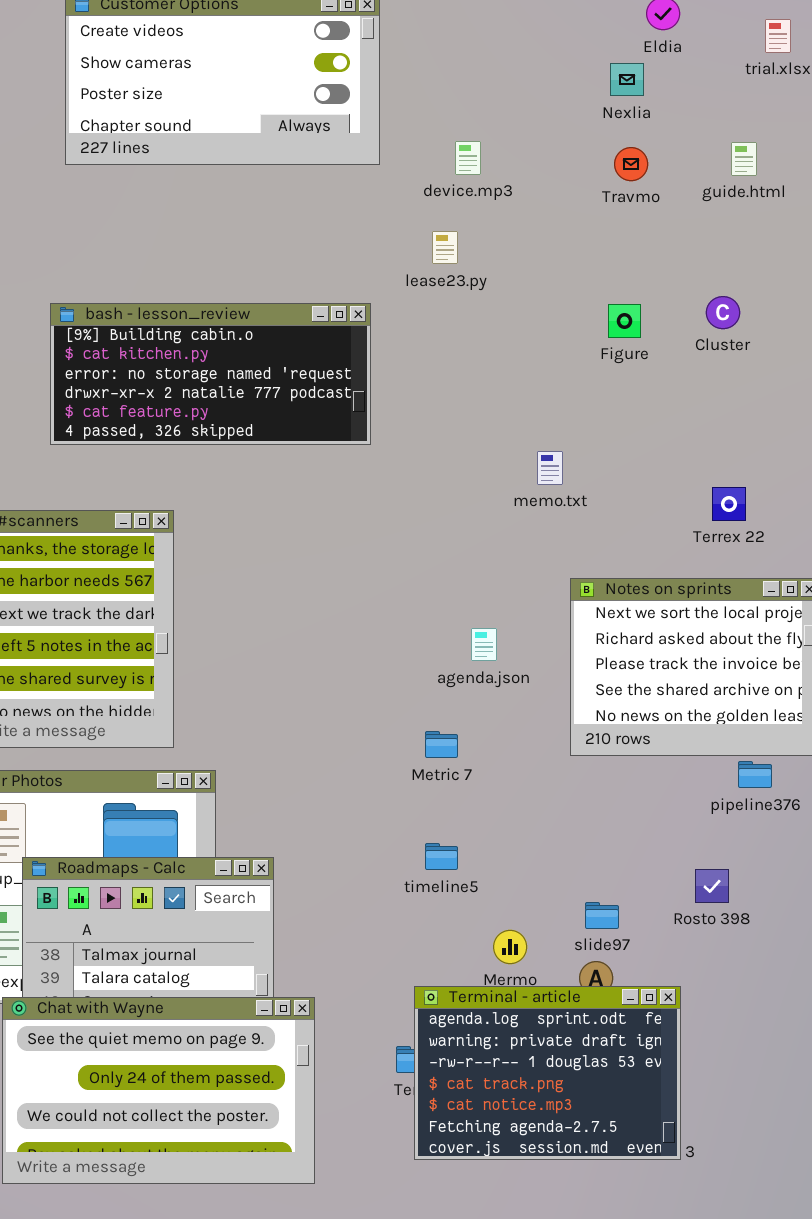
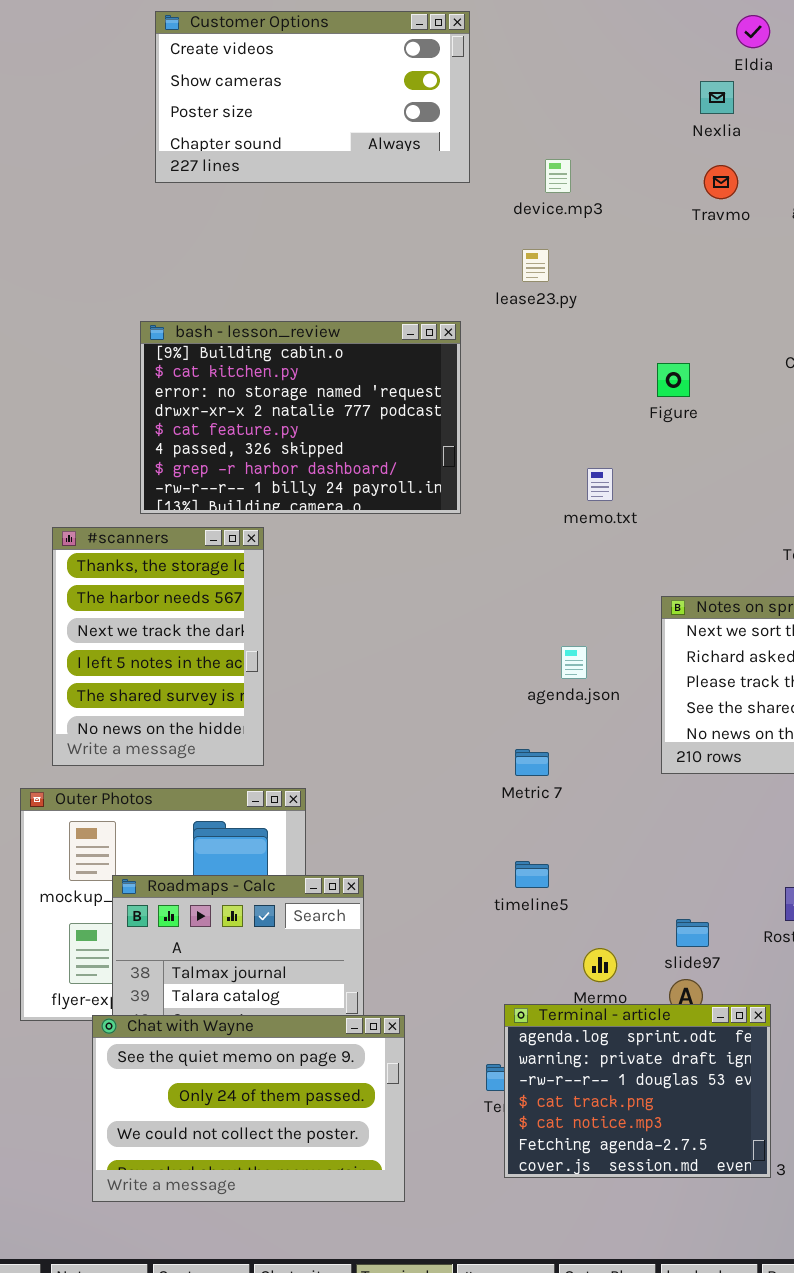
bash - lesson_review: [50,303,371,445] -> [140,321,461,514], resized
Figure: [608,304,641,338] -> [657,363,690,397], moved
memo.txt: [537,451,563,485] -> [587,468,613,501], moved

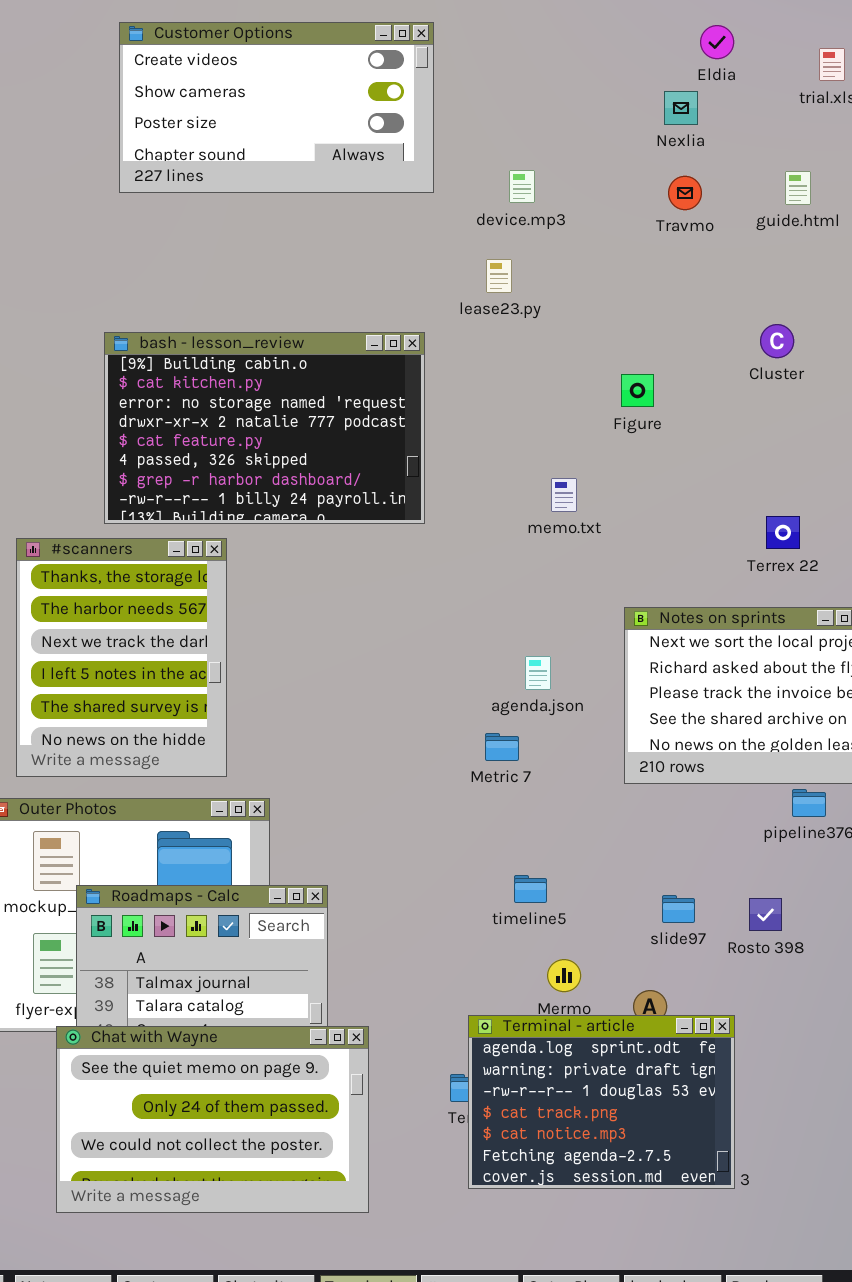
Metric 7: [515,749,549,776] -> [485,733,519,761], moved
timeline5: [515,861,549,888] -> [514,875,547,903], moved
slide97: [676,919,709,947] -> [662,895,695,923], moved

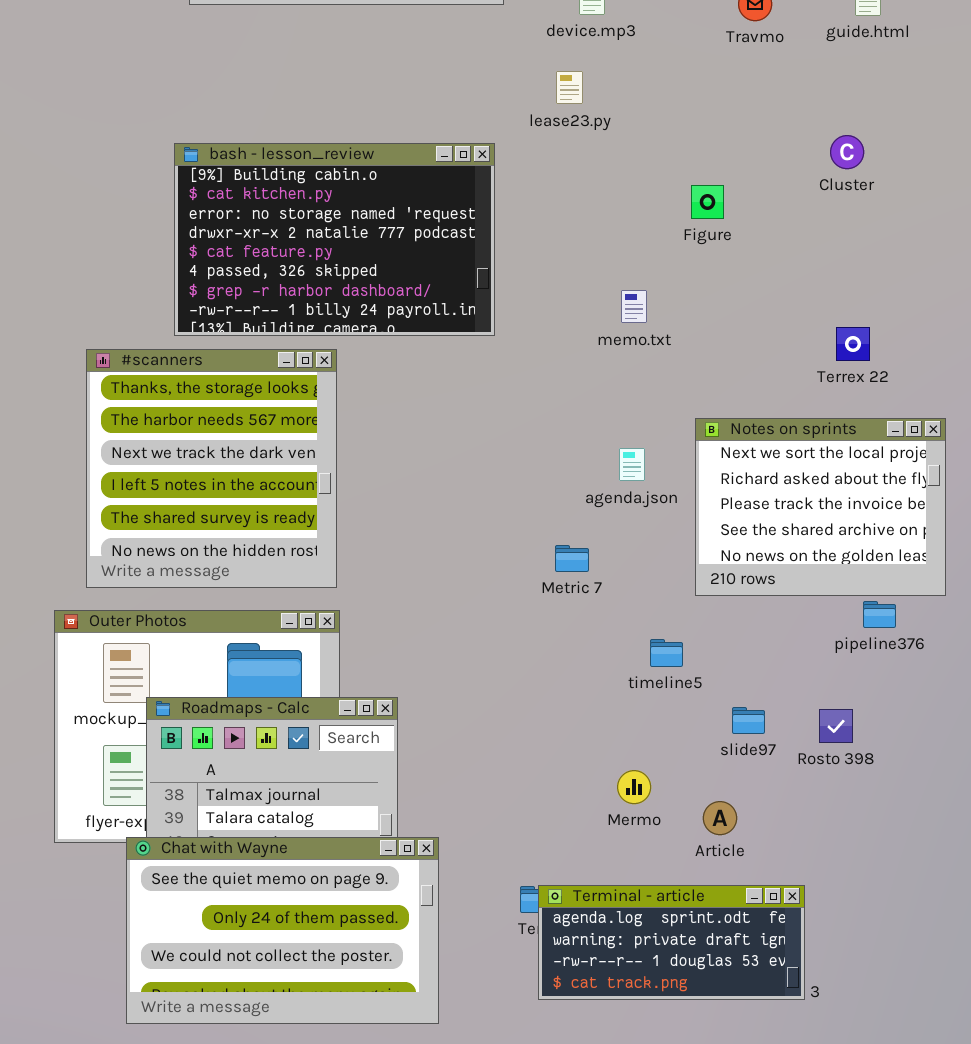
#scanners: [16,538,227,777] -> [86,349,337,588], resized
agenda.json: [525,656,551,690] -> [619,448,645,481], moved
timeline5: [514,875,547,903] -> [650,639,683,667], moved
Terminal - article: [468,1015,735,1189] -> [538,885,805,1000], resized

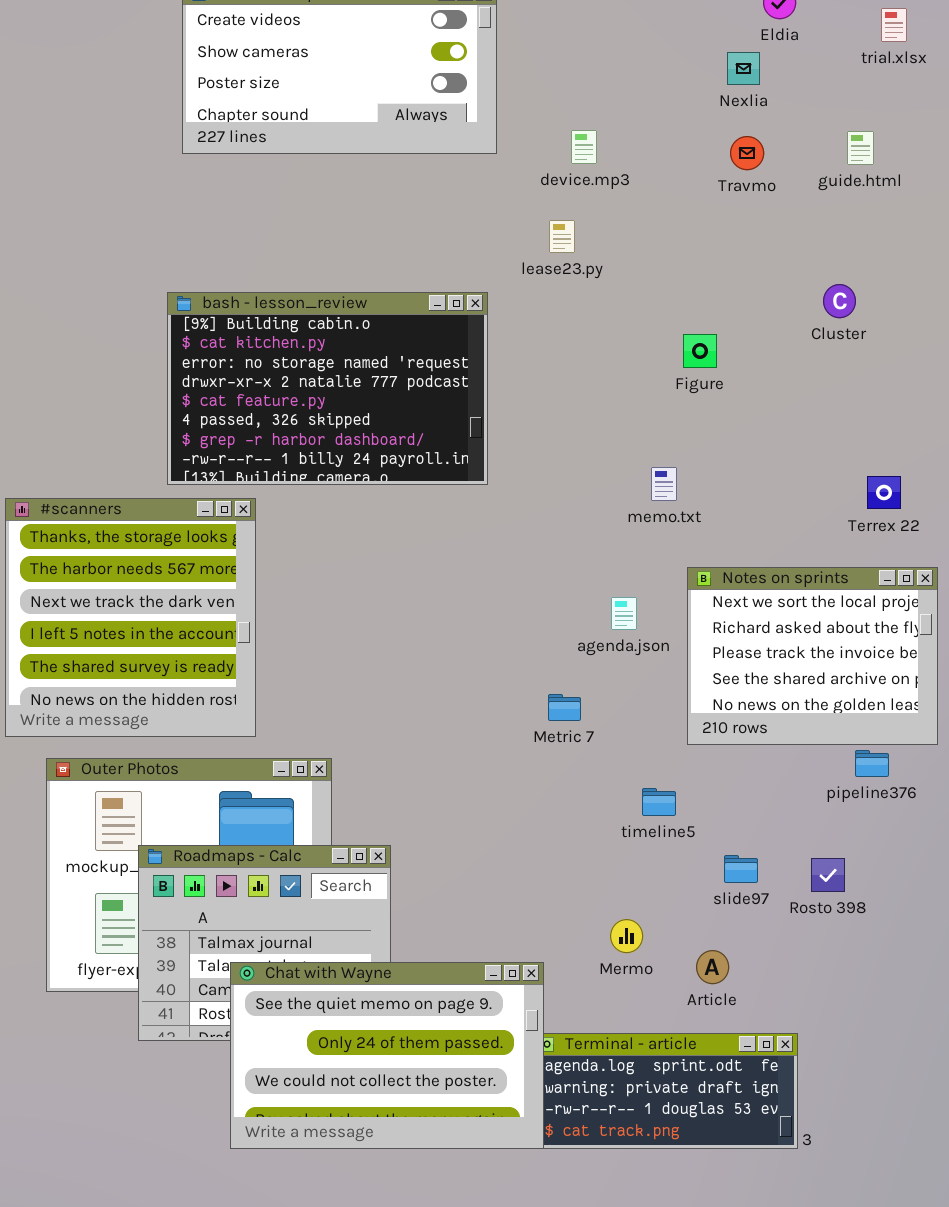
memo.txt: [621,290,647,323] -> [651,467,677,501], moved
Terrex 22: [836,327,870,361] -> [867,476,901,509], moved
#scanners: [86,349,337,588] -> [5,498,256,737], moved
Chat with Wayne: [126,837,439,1024] -> [230,962,544,1149], moved

